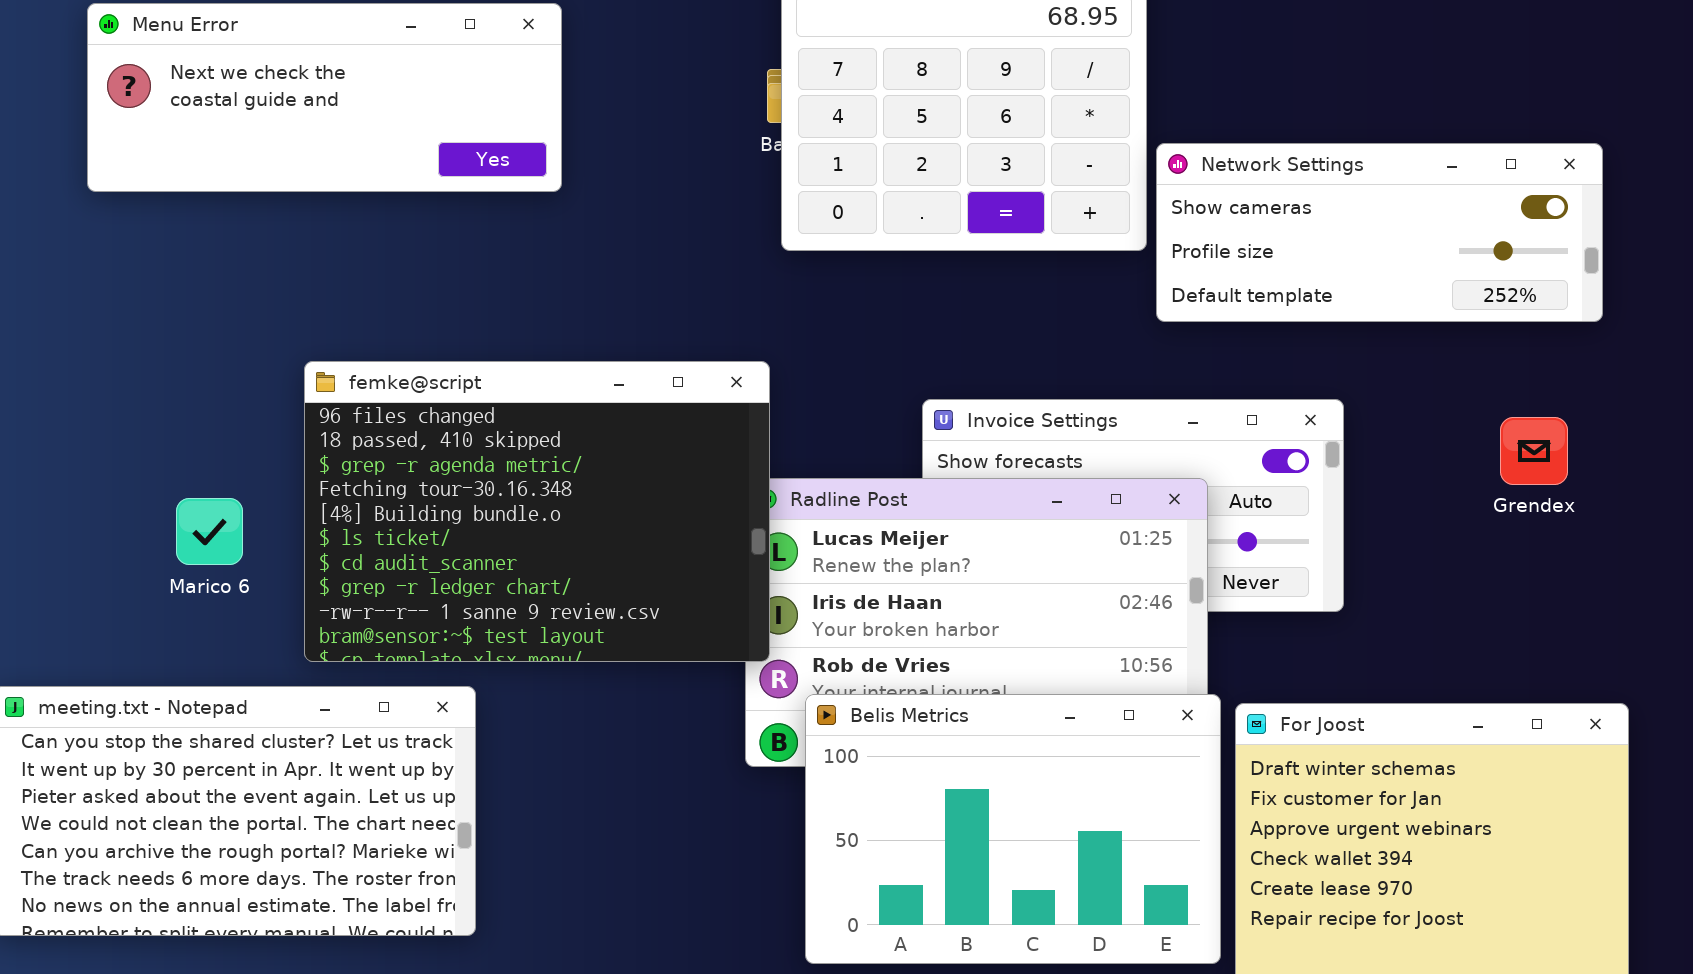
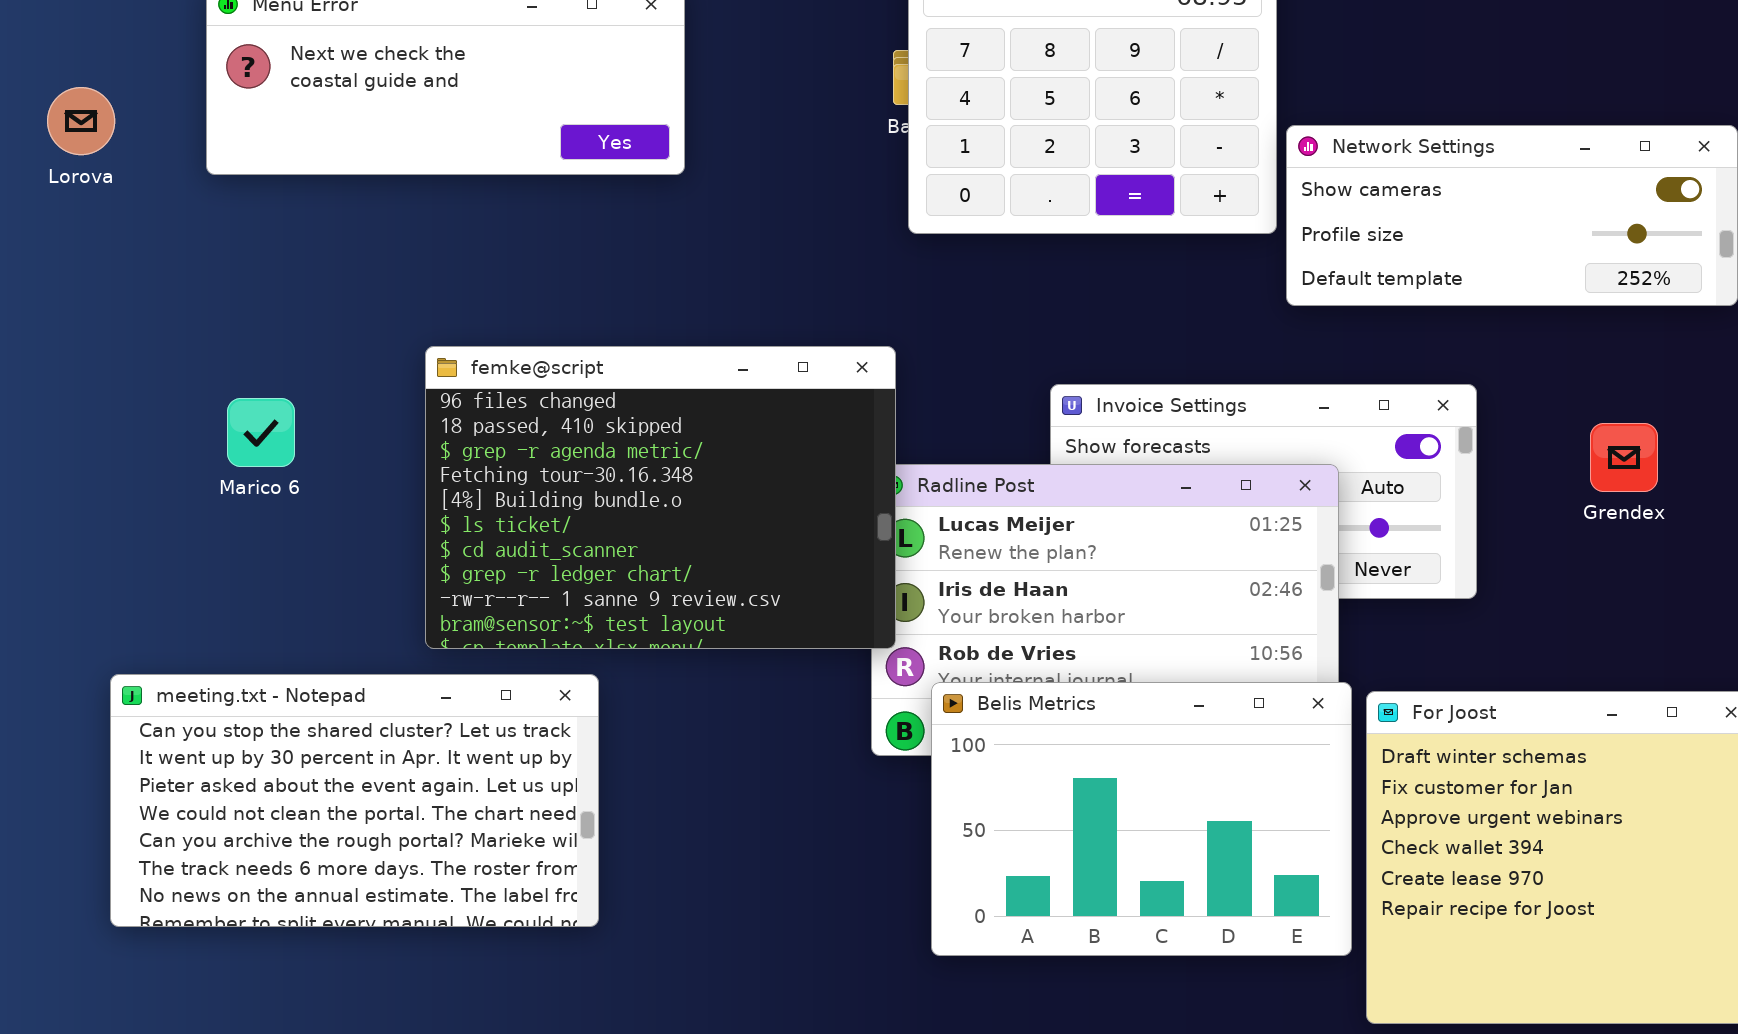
Grendex: [1500,417,1568,485] -> [1590,423,1658,492], moved
Marico 6: [176,498,243,565] -> [227,398,295,467], moved

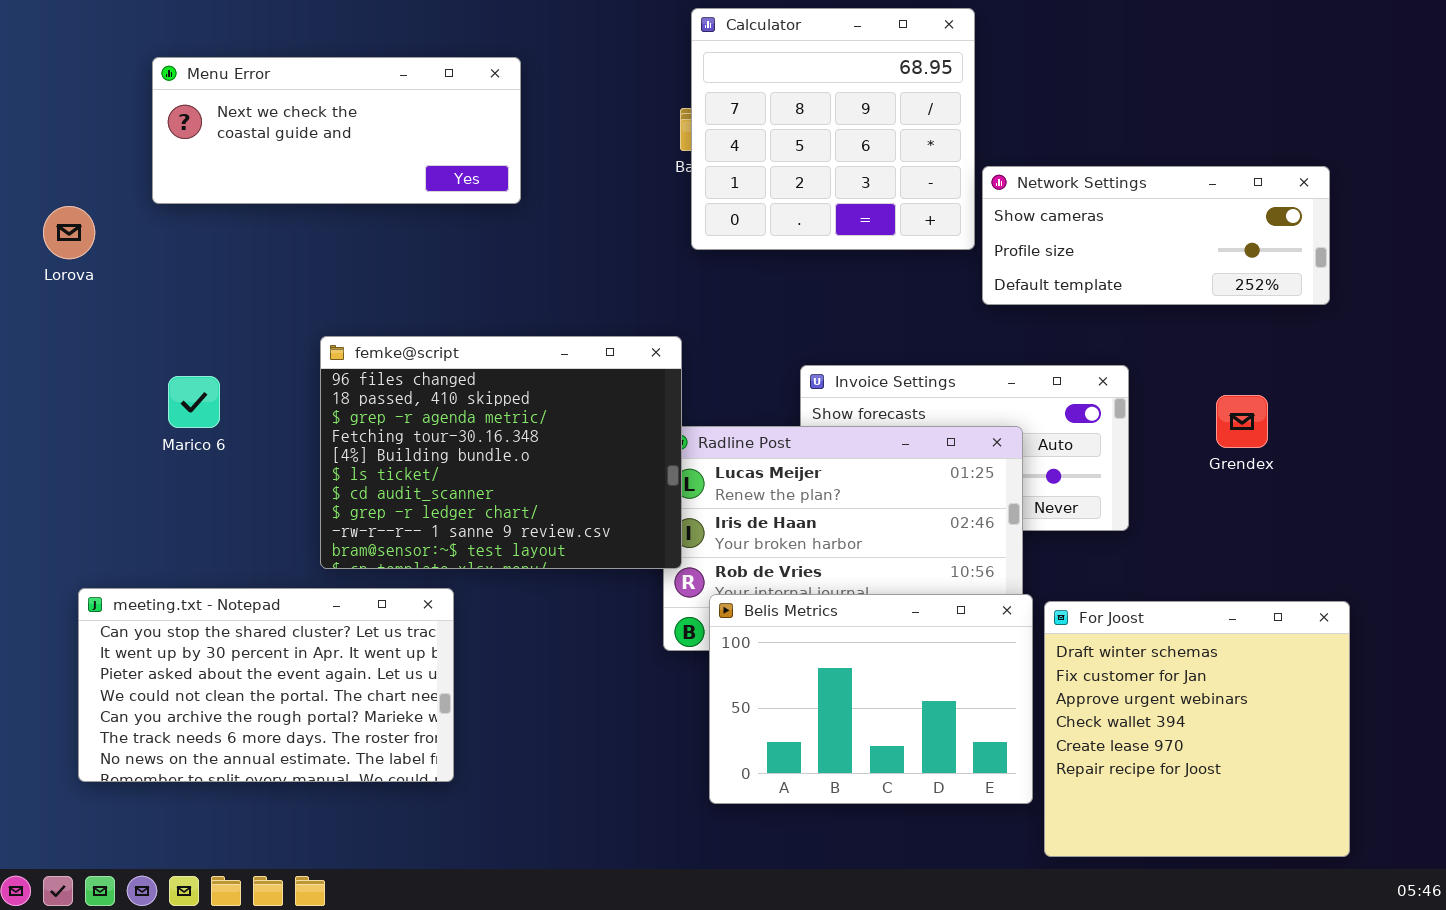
Lorova: [47,87,115,155] -> [43,206,95,259], moved

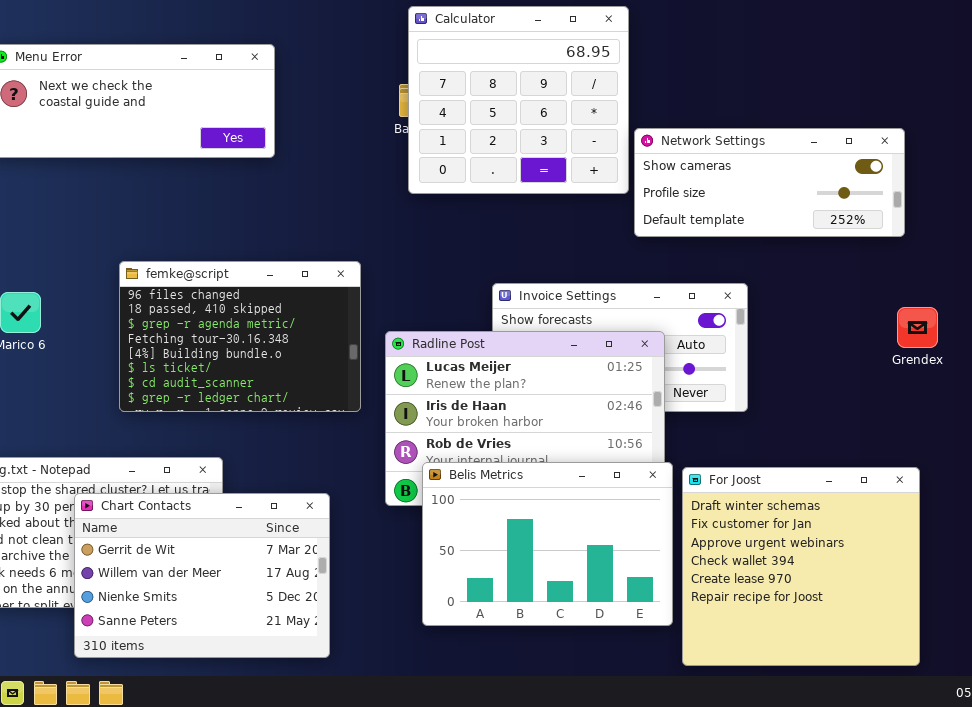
femke@script: [320,336,682,569] -> [119,261,361,412], resized
Grendex: [1216,395,1268,448] -> [897,307,938,348], moved
Chart Contacts: none -> [74,493,330,658], opened

